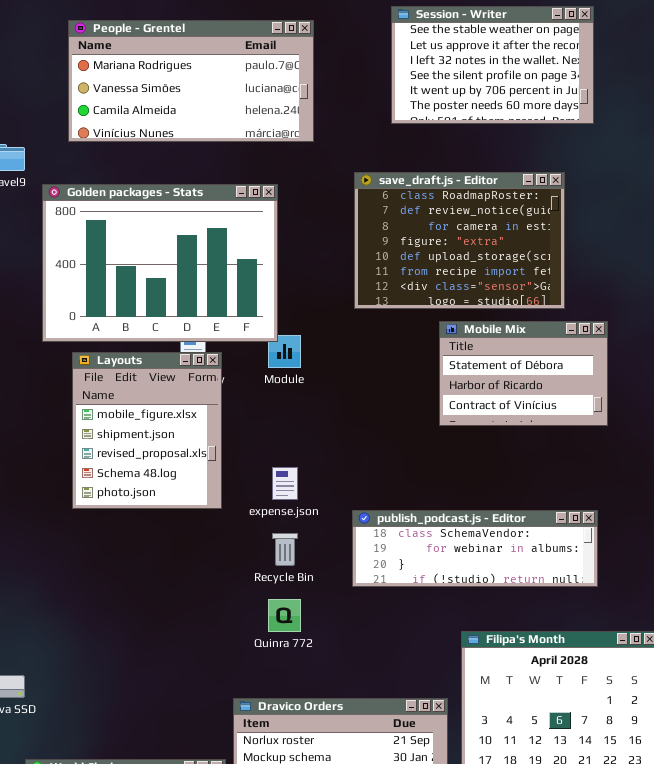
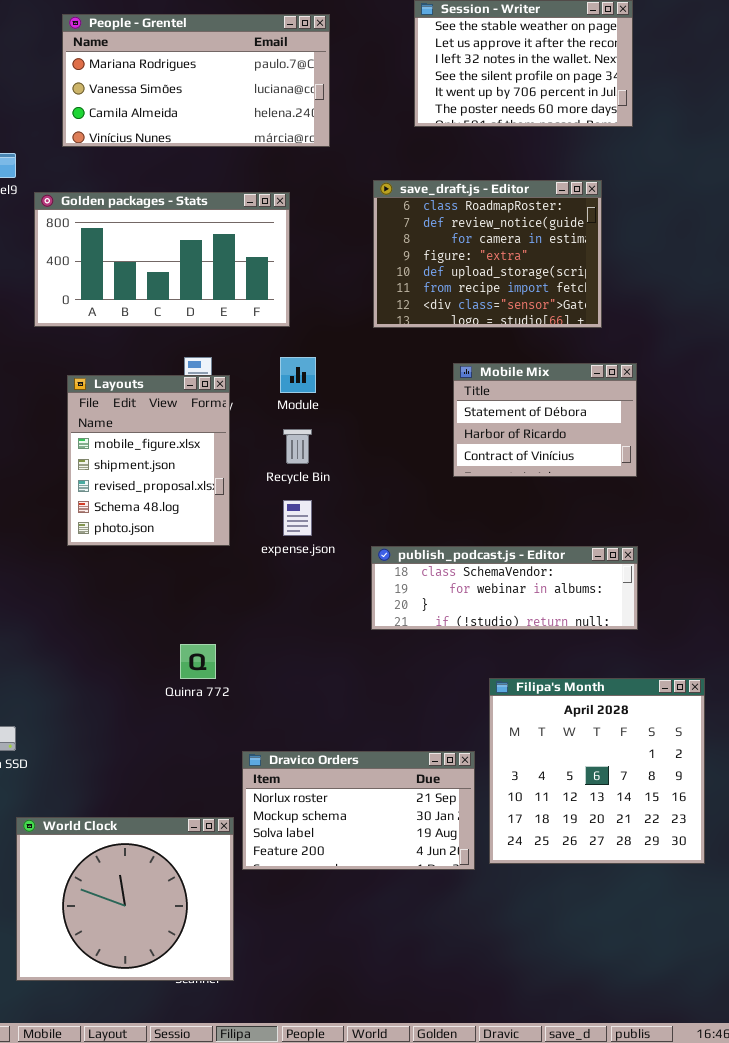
Golden packages - Stats: [42,184,278,342] -> [34,192,290,327], resized
Mobile Mix: [439,321,608,426] -> [453,363,637,477], moved
Recycle Bin: [272,533,298,566] -> [283,429,312,464], moved
Quinra 772: [268,599,301,632] -> [180,644,216,679], moved

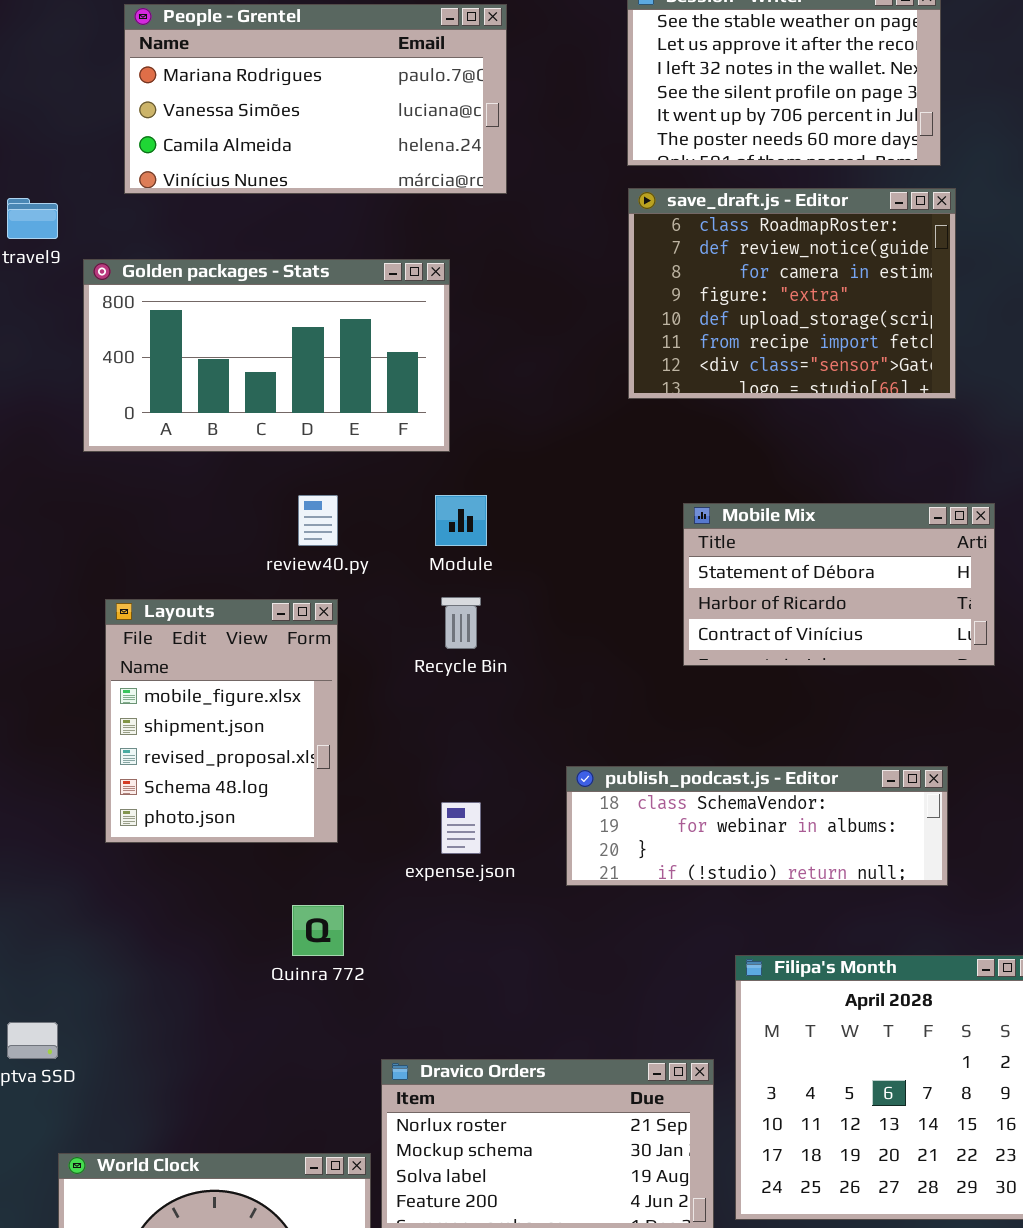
save_draft.js - Editor: [373,180,602,328] -> [628,188,956,399], moved
Mobile Mix: [453,363,637,477] -> [683,503,995,666], resized
Layouts: [67,375,230,546] -> [105,599,338,843], moved
expense.json: [283,500,312,536] -> [441,802,481,854], moved

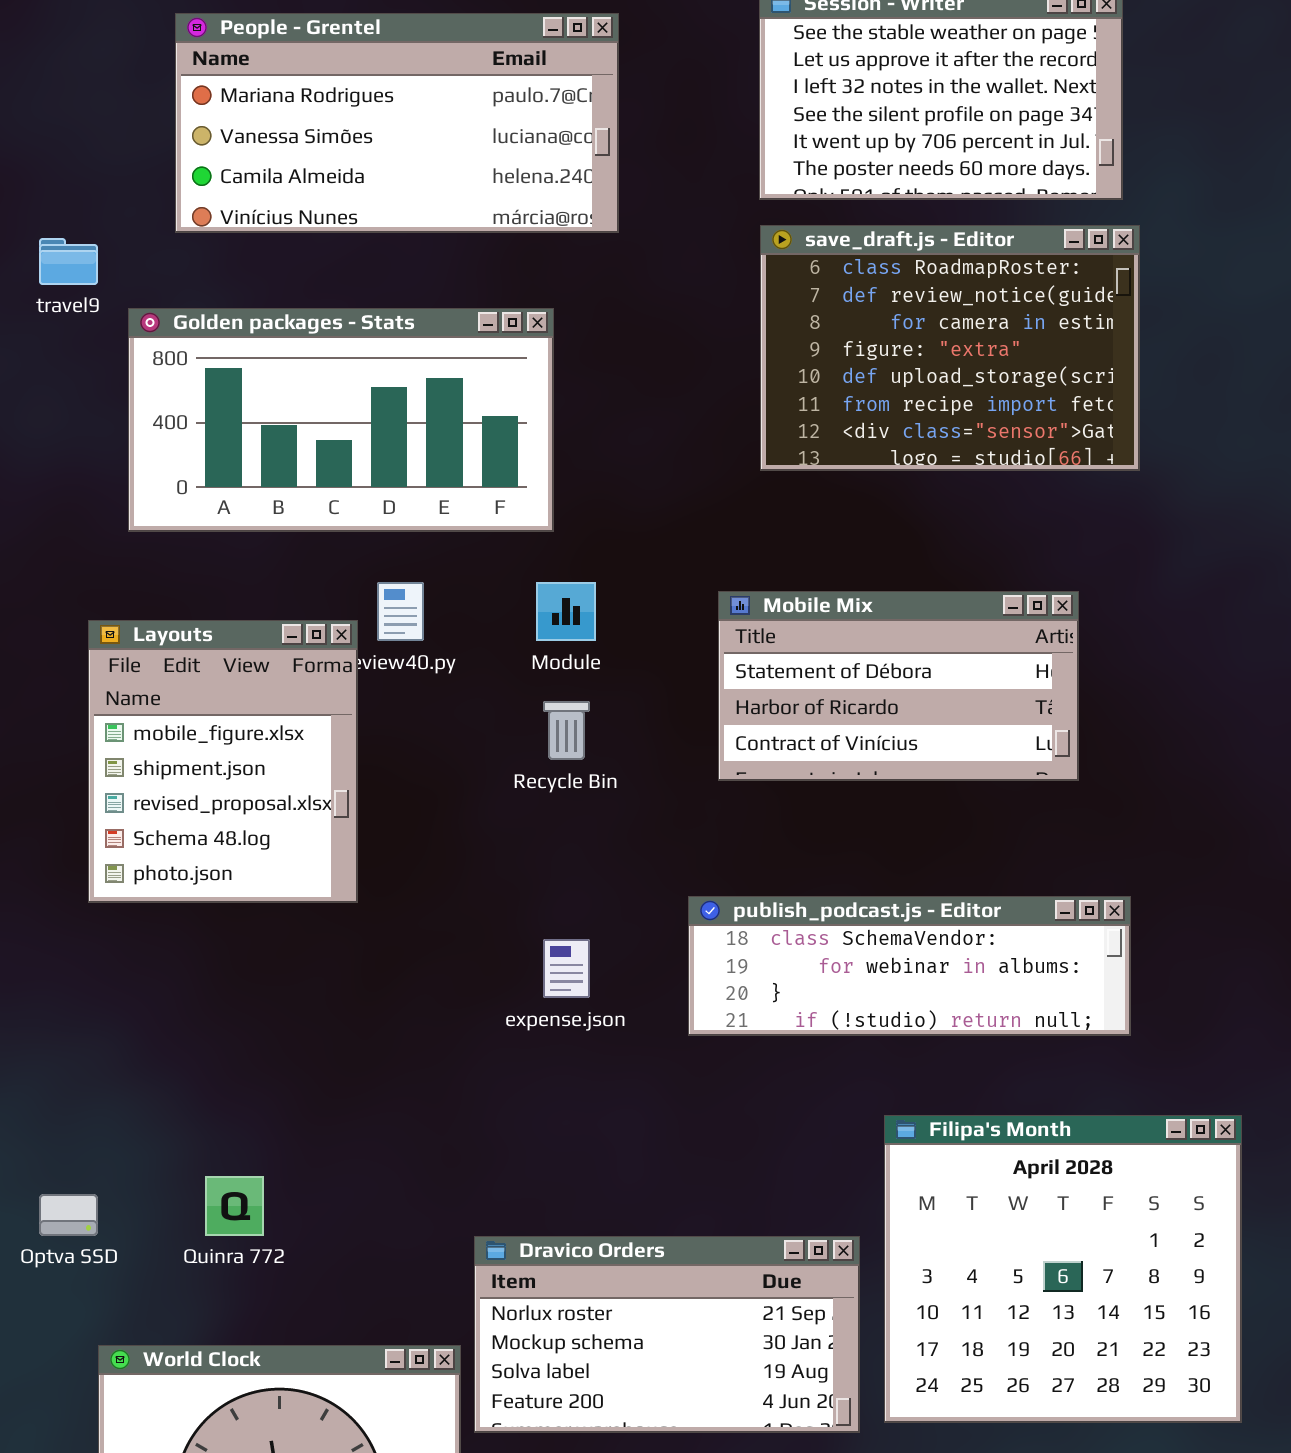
Mobile Mix: [683,503,995,666] -> [718,591,1079,781], moved
Layouts: [105,599,338,843] -> [88,620,358,903], moved
Quinra 772: [292,905,344,956] -> [205,1176,264,1236], moved

